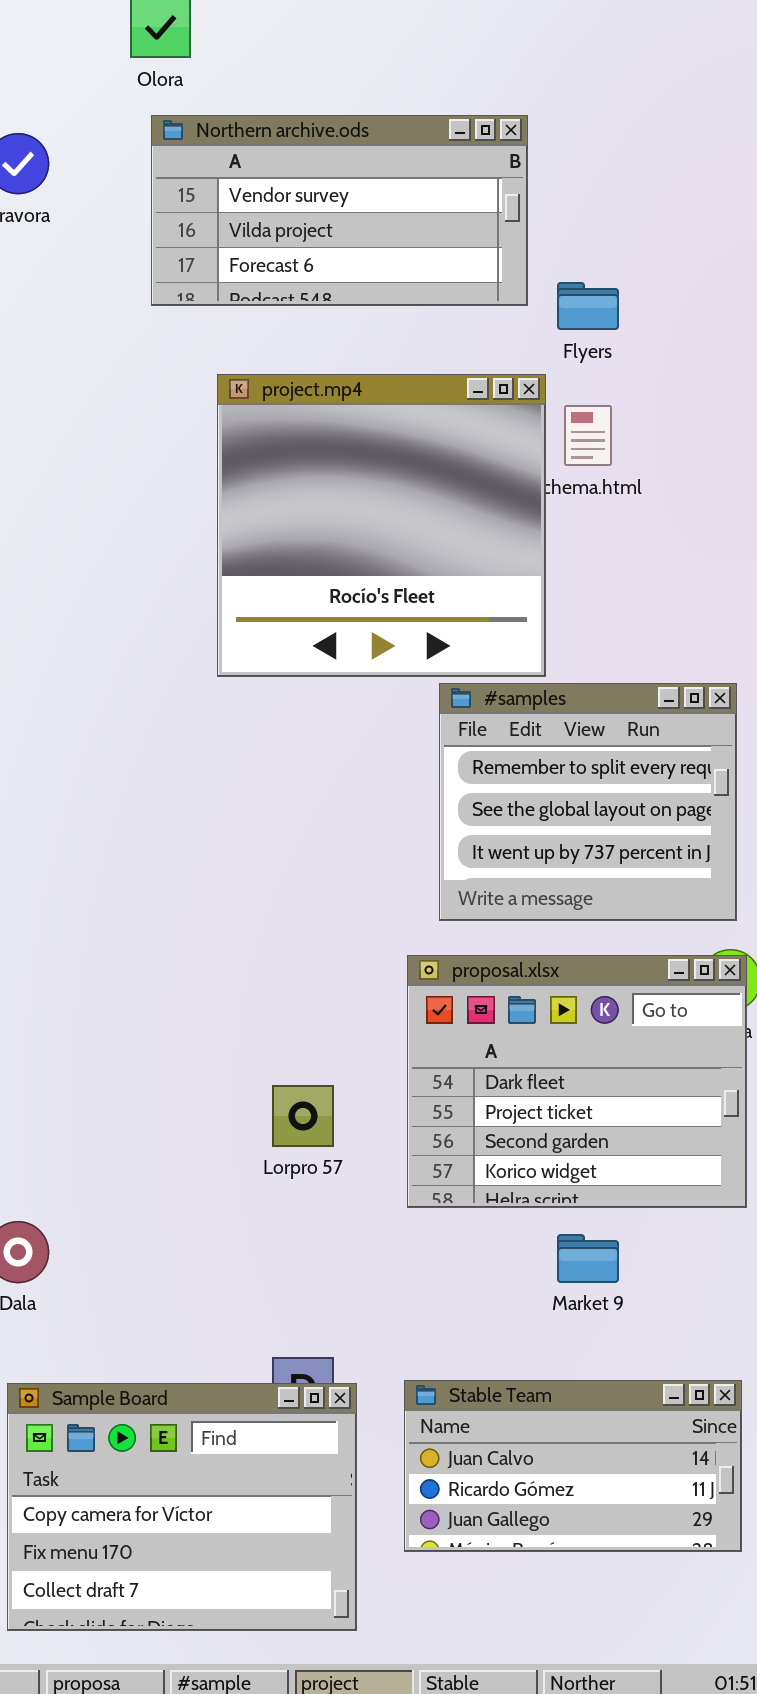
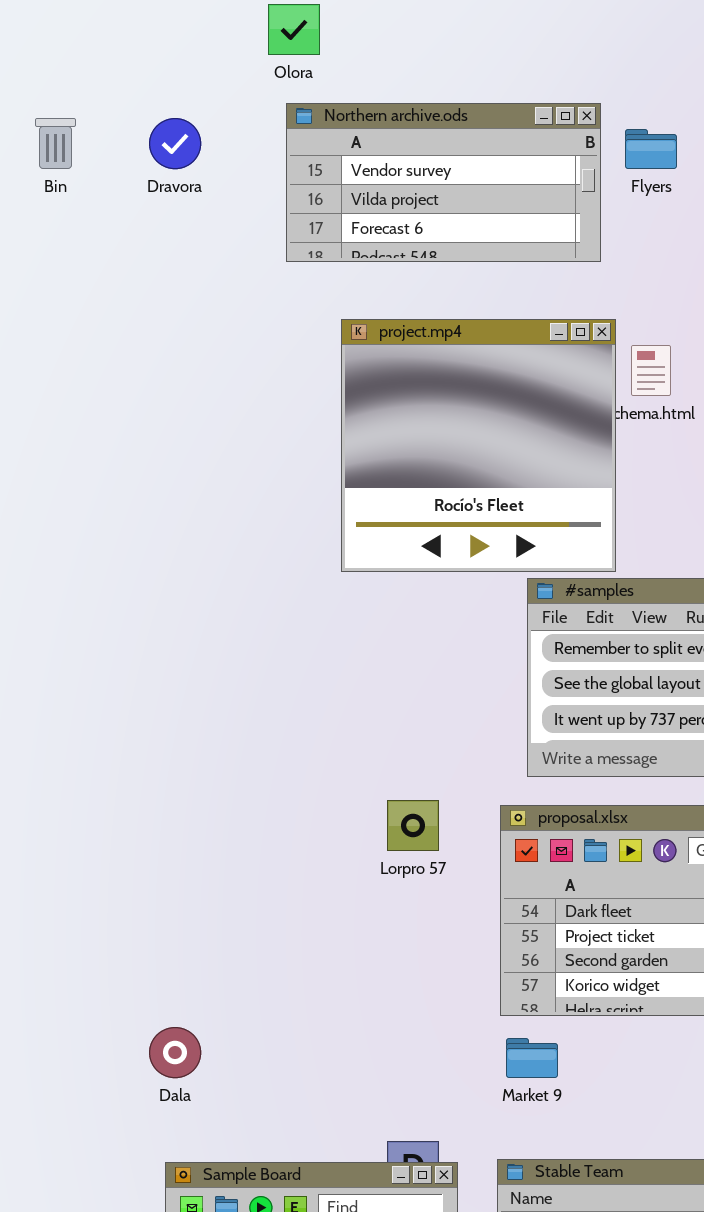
Flyers: [557,282,619,330] -> [625,129,677,169], moved
Lorpro 57: [272,1085,334,1147] -> [387,800,439,851], moved
Market 9: [557,1234,619,1283] -> [506,1038,558,1078], moved

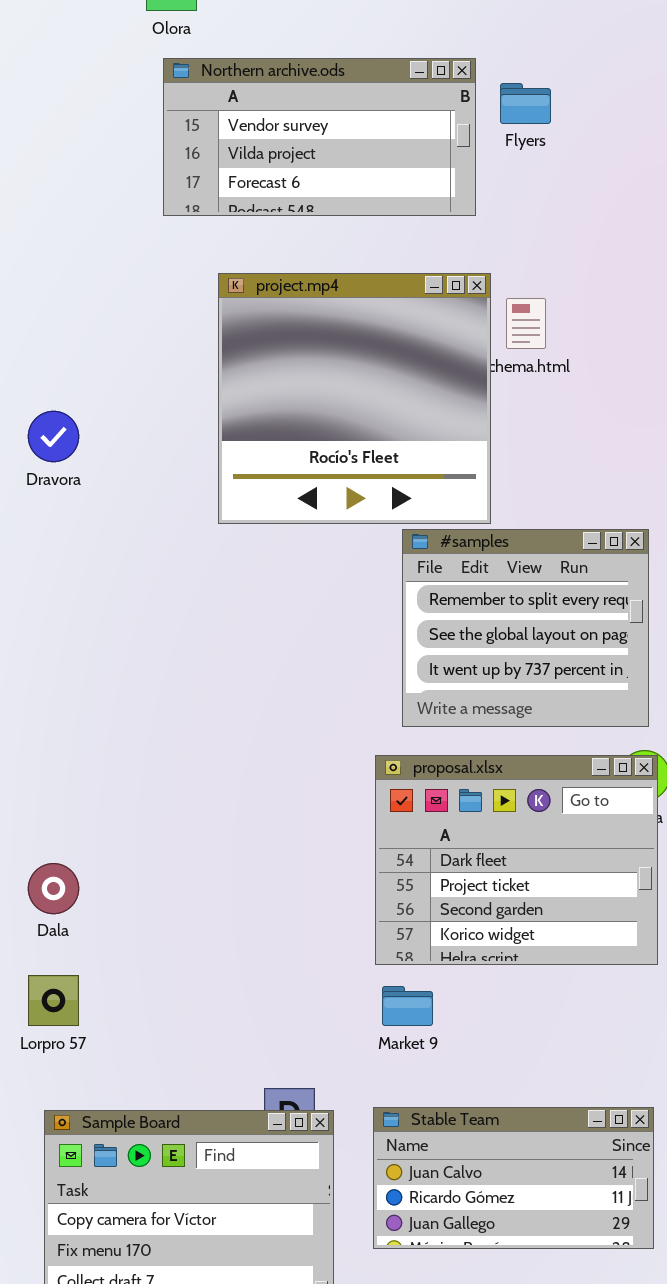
Dravora: [149,118,201,169] -> [28,411,79,462], moved
Lorpro 57: [387,800,439,851] -> [28,975,79,1026], moved
Dala: [149,1027,201,1078] -> [28,863,79,914], moved

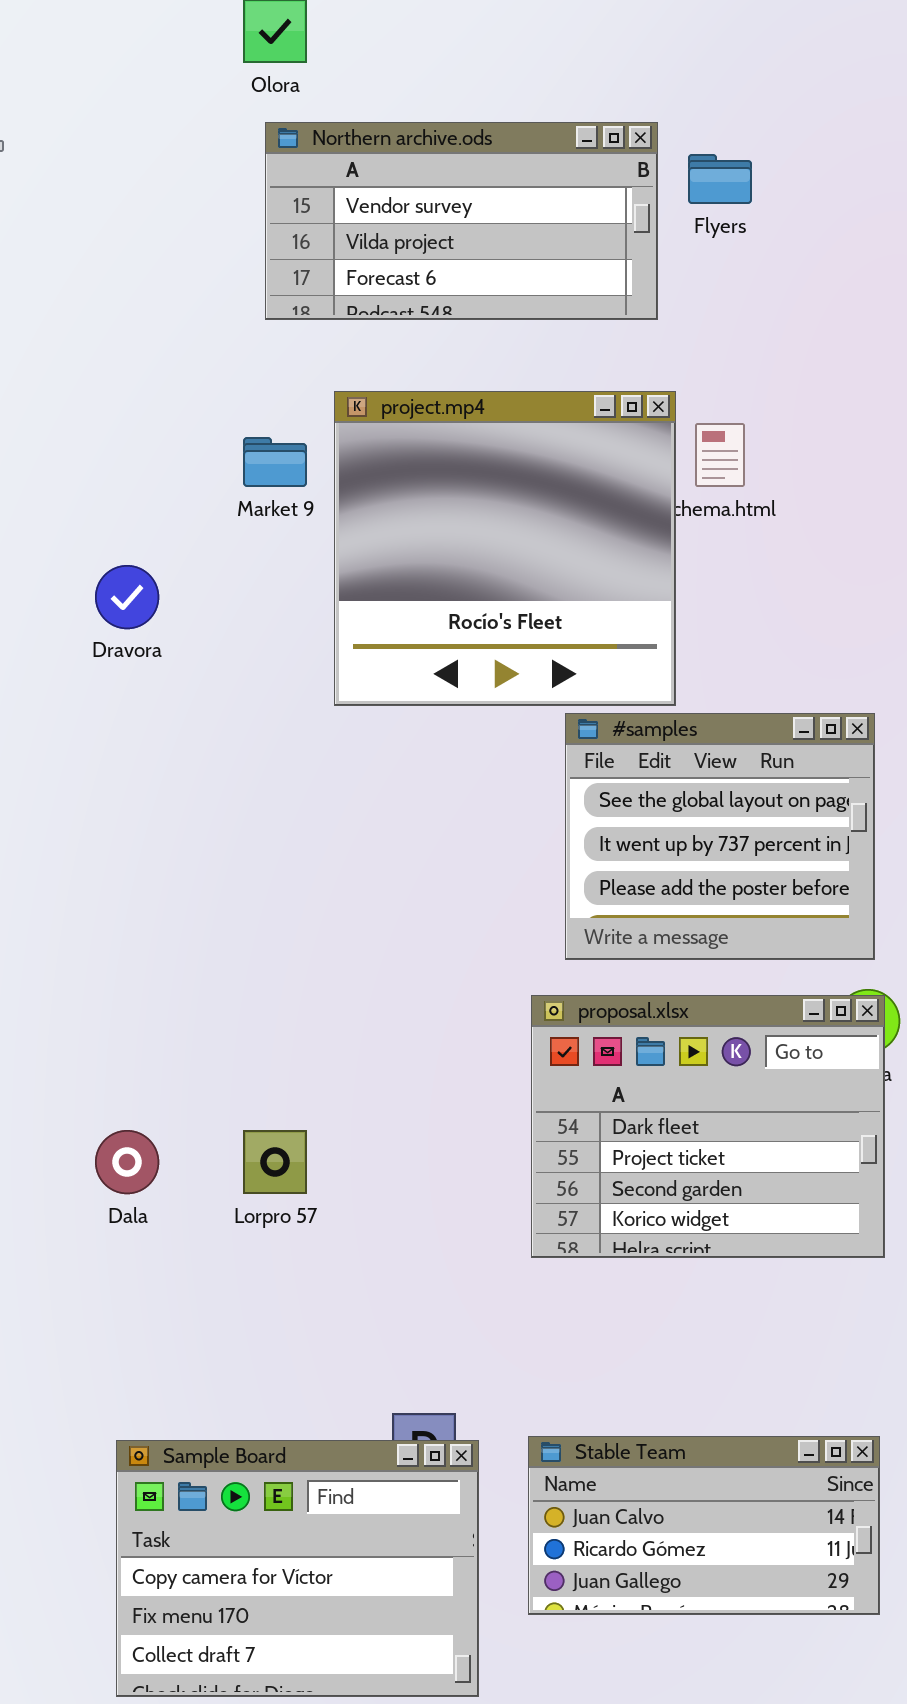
#samples: [402,529,649,727] -> [565,713,875,960], scrolled down 1 row
Lorpro 57: [28,975,79,1026] -> [243,1130,307,1194], moved
Market 9: [382,986,433,1026] -> [243,437,307,487], moved

